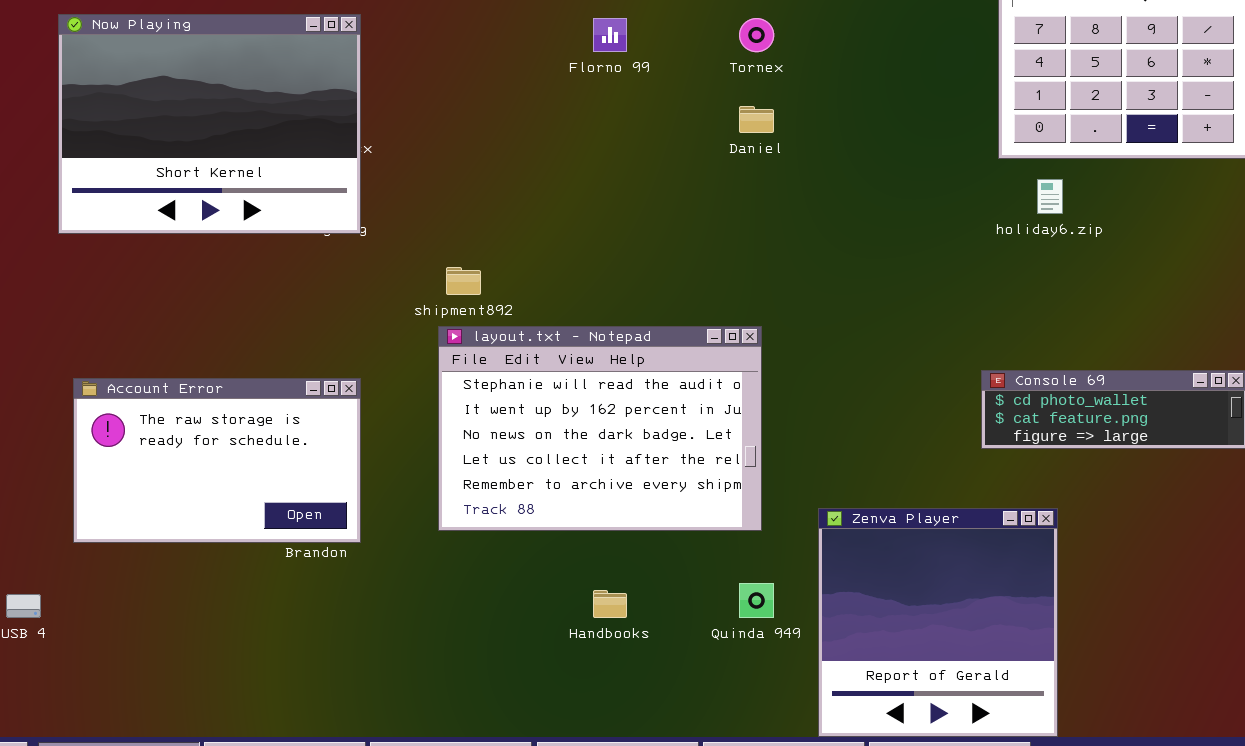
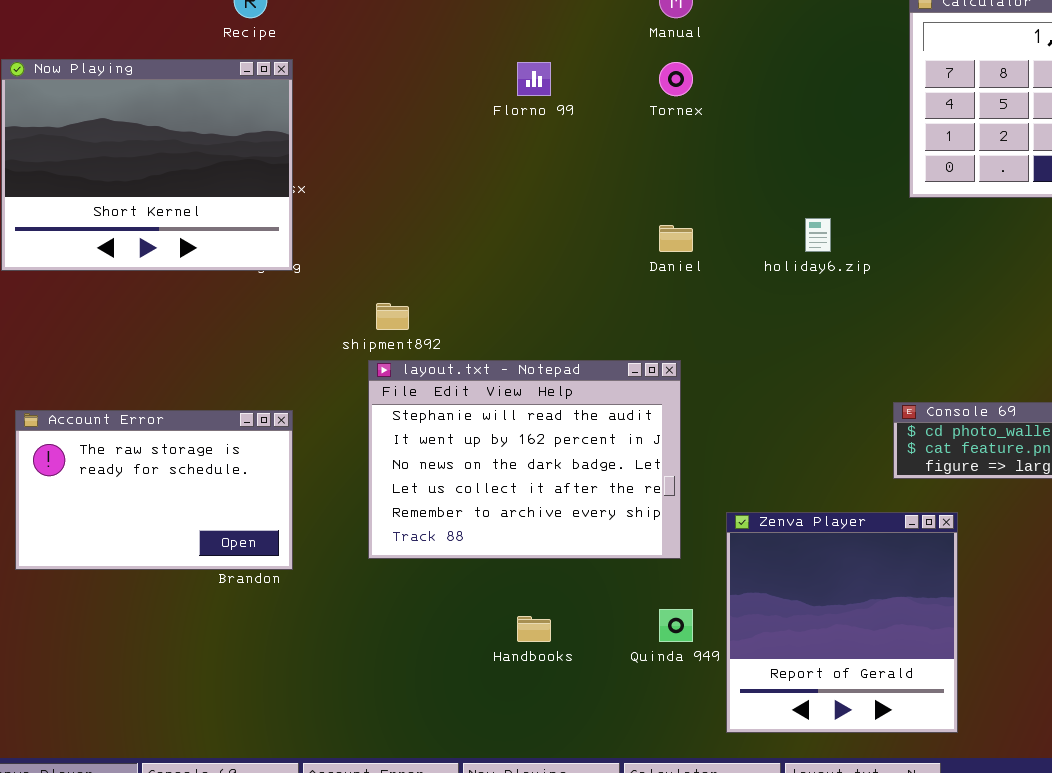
Daniel: [739,106,774,133] -> [659,225,693,252], moved
holiday6.zip: [1037,179,1063,214] -> [805,218,831,252], moved
Zenva Player: [818,508,1058,737] -> [726,512,958,733], moved

